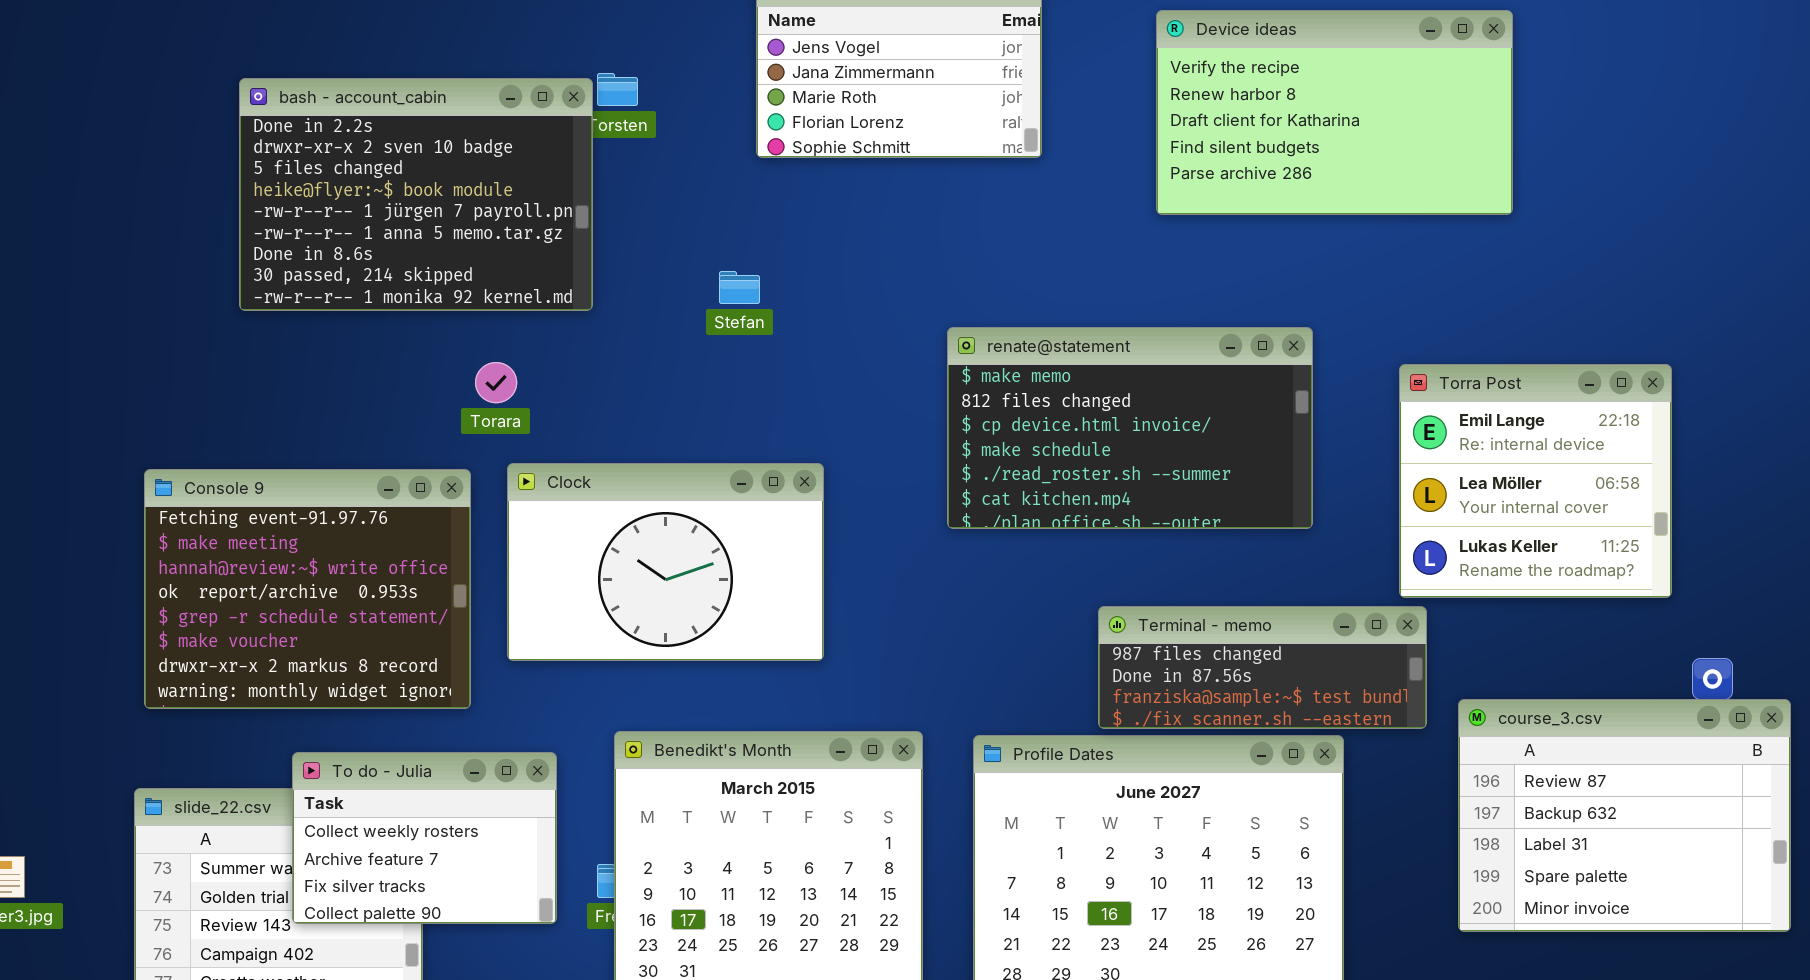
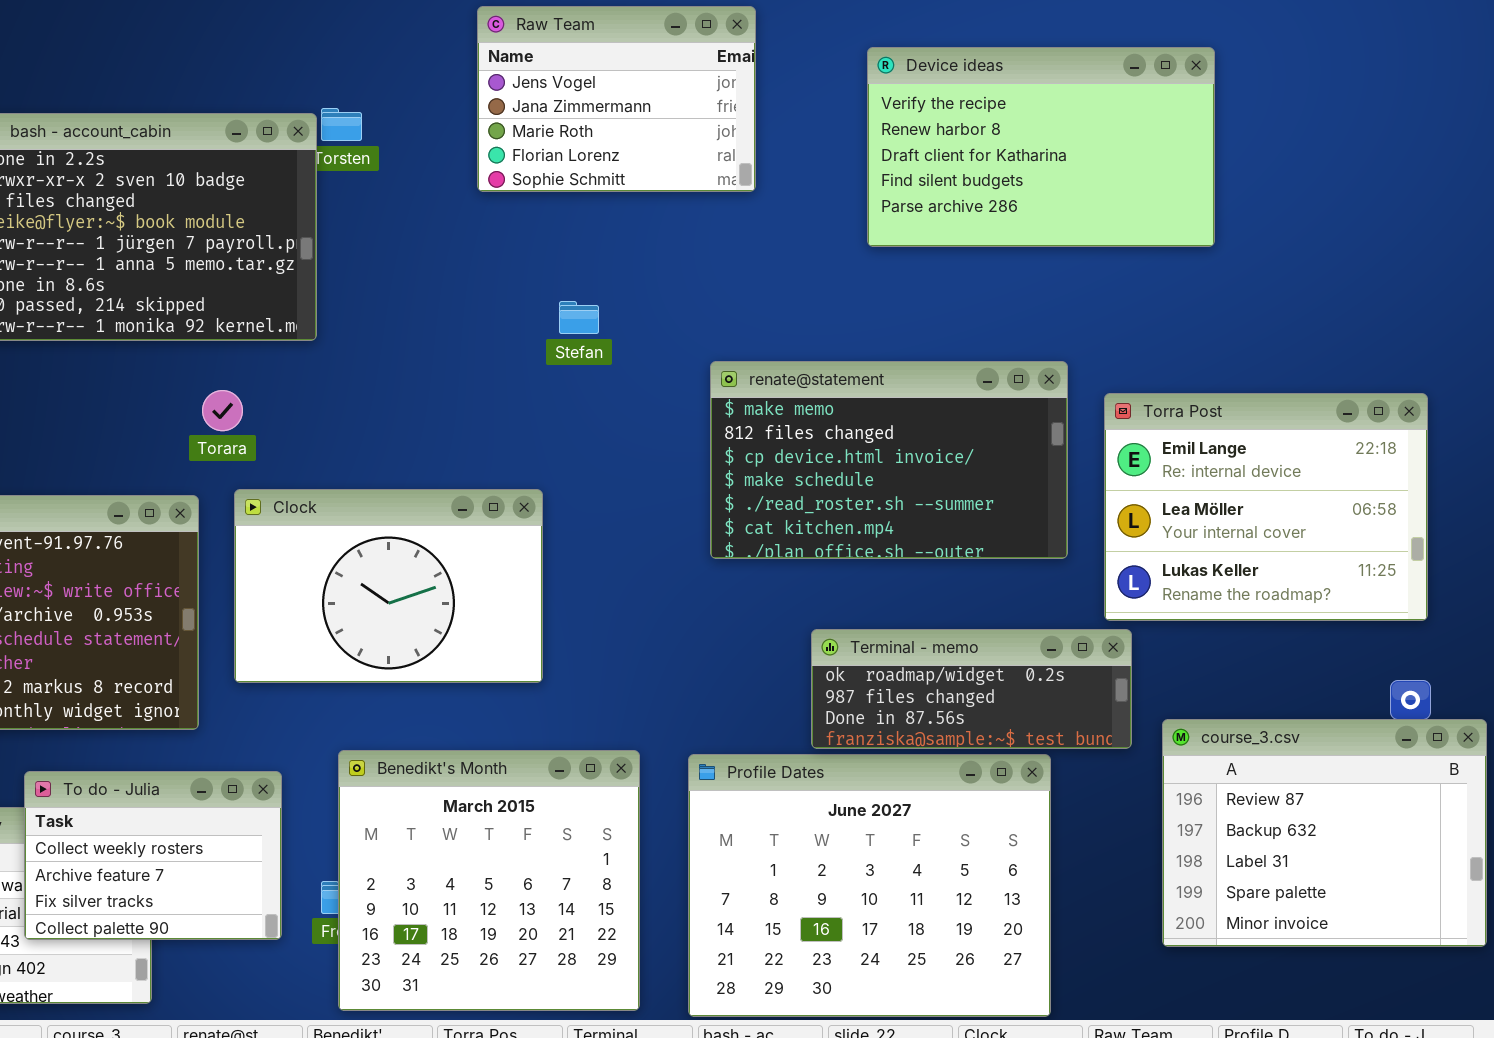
Stefan: [719,271,760,304] -> [559,301,599,334], moved
renate@statement: [947,327,1313,529] -> [710,361,1068,559], moved
Torra Post: [1399,364,1672,598] -> [1104,393,1428,621], resized
Terminal - memo: [1098,606,1427,729] -> [811,629,1132,749], scrolled up 1 row

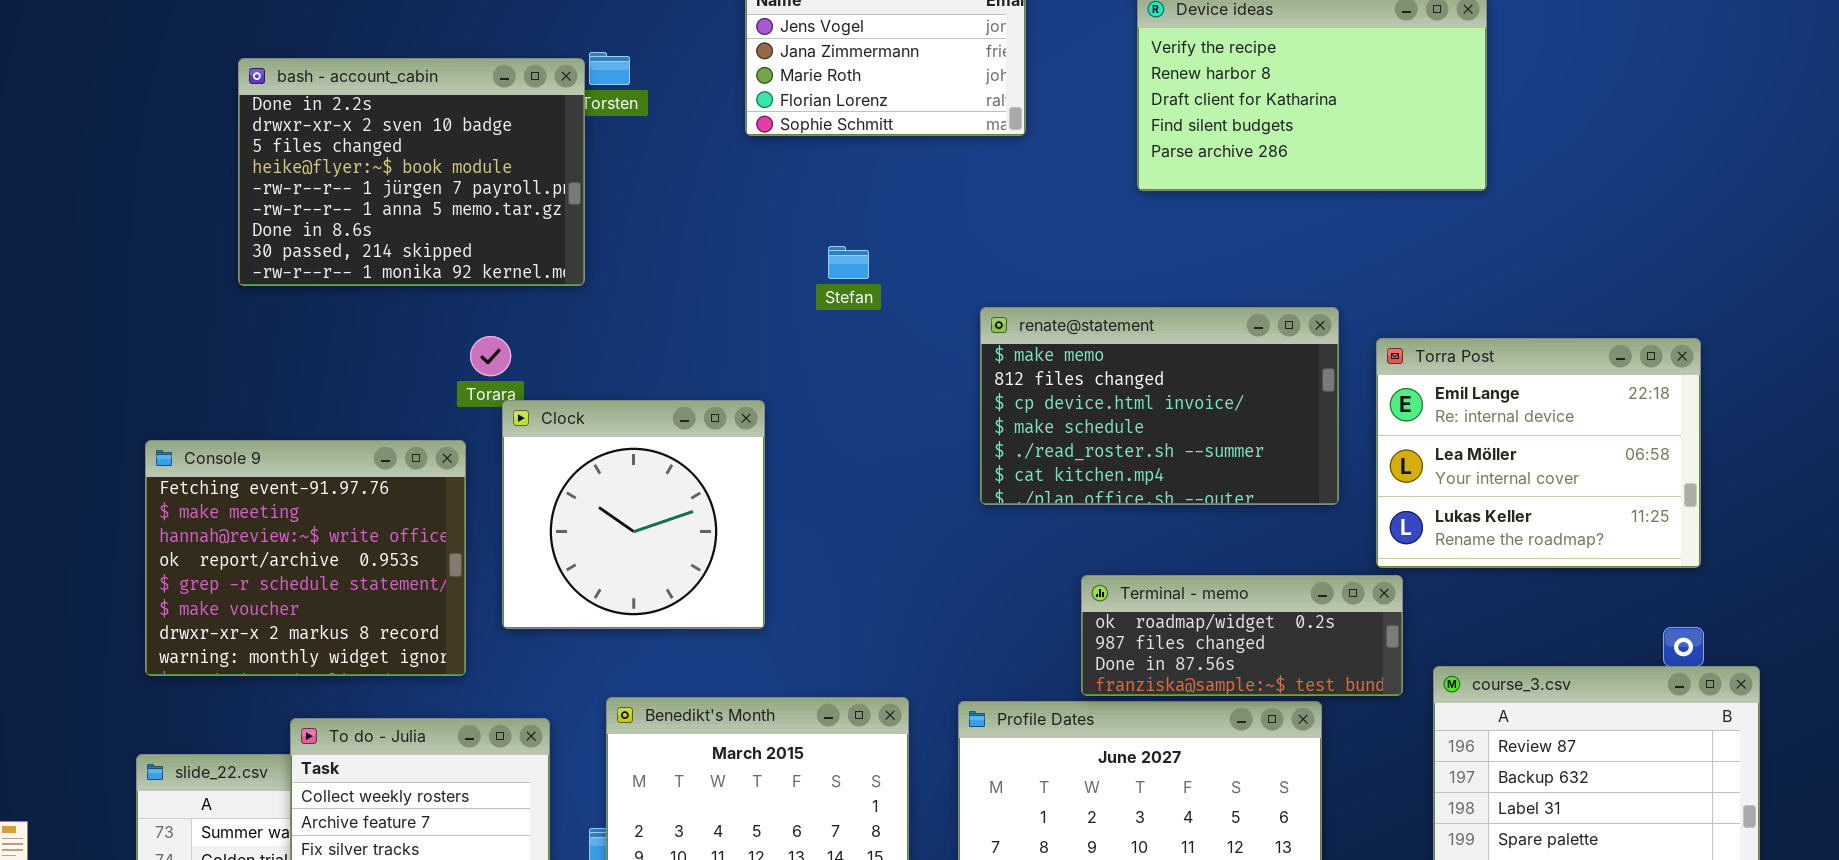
Clock: [234,489,543,683] -> [502,400,765,629], resized

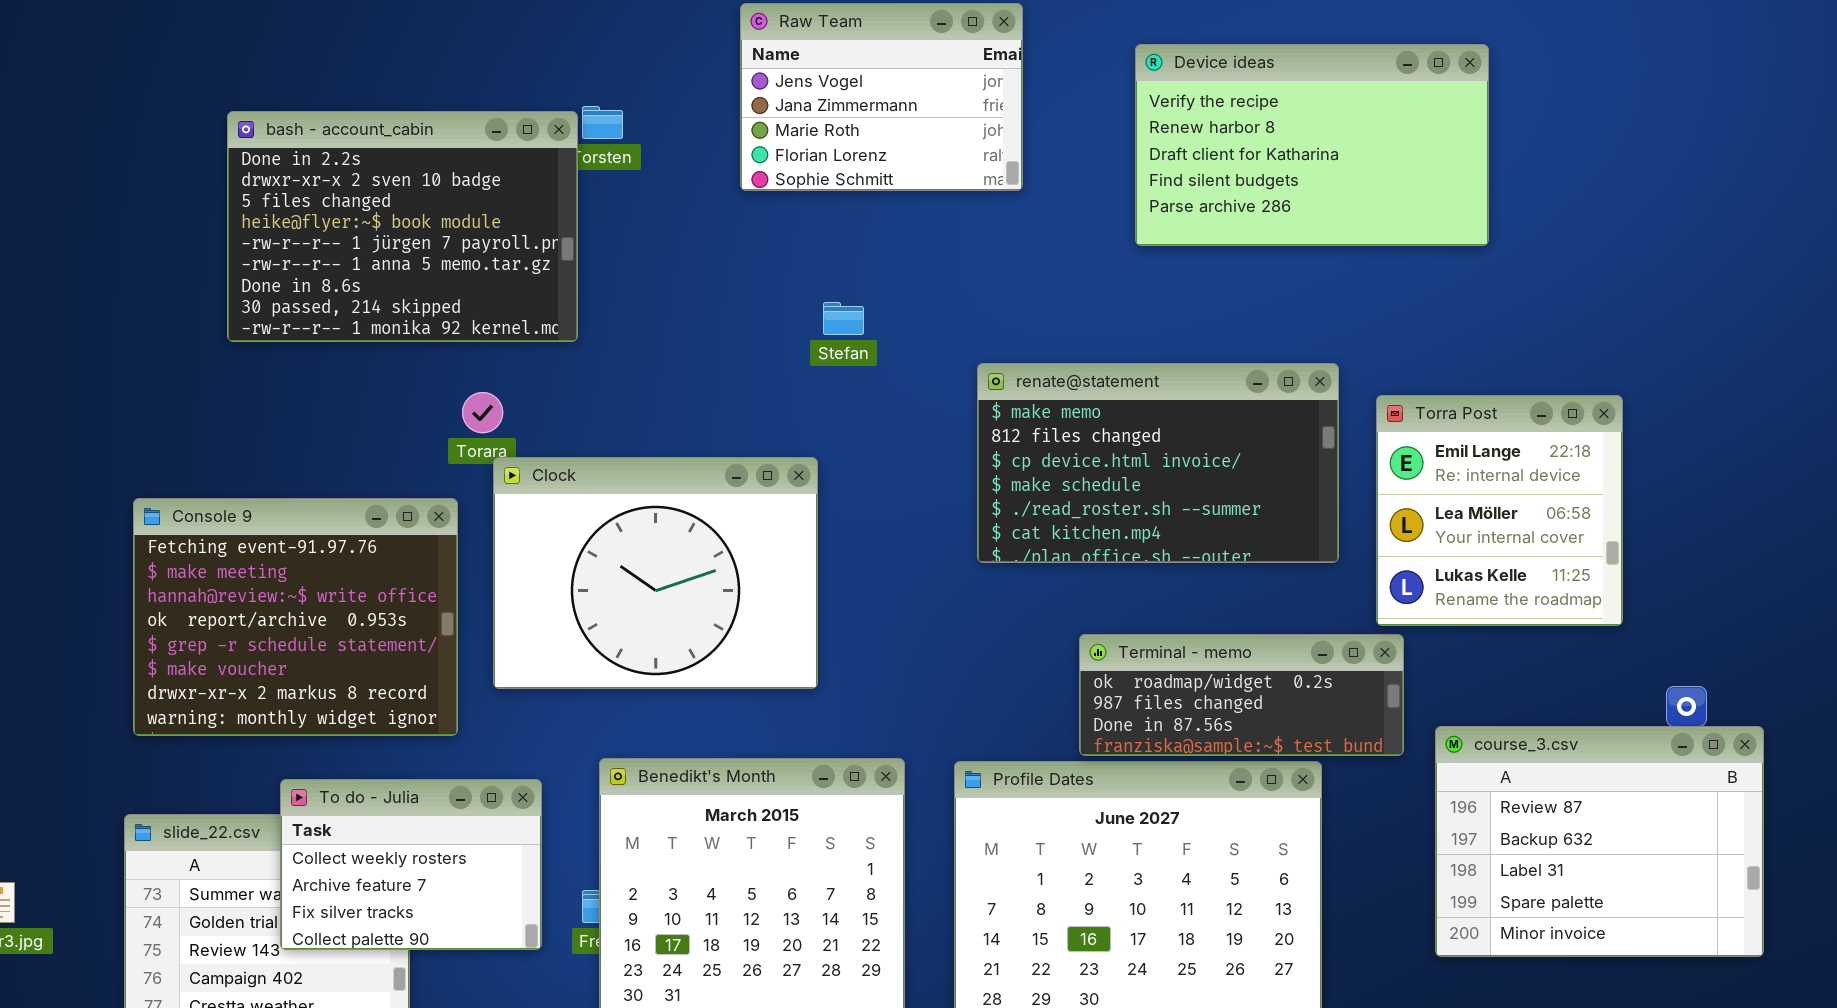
Torra Post: [1376,338,1701,568] -> [1376,395,1623,626], resized
Clock: [502,400,765,629] -> [493,457,818,689], resized

